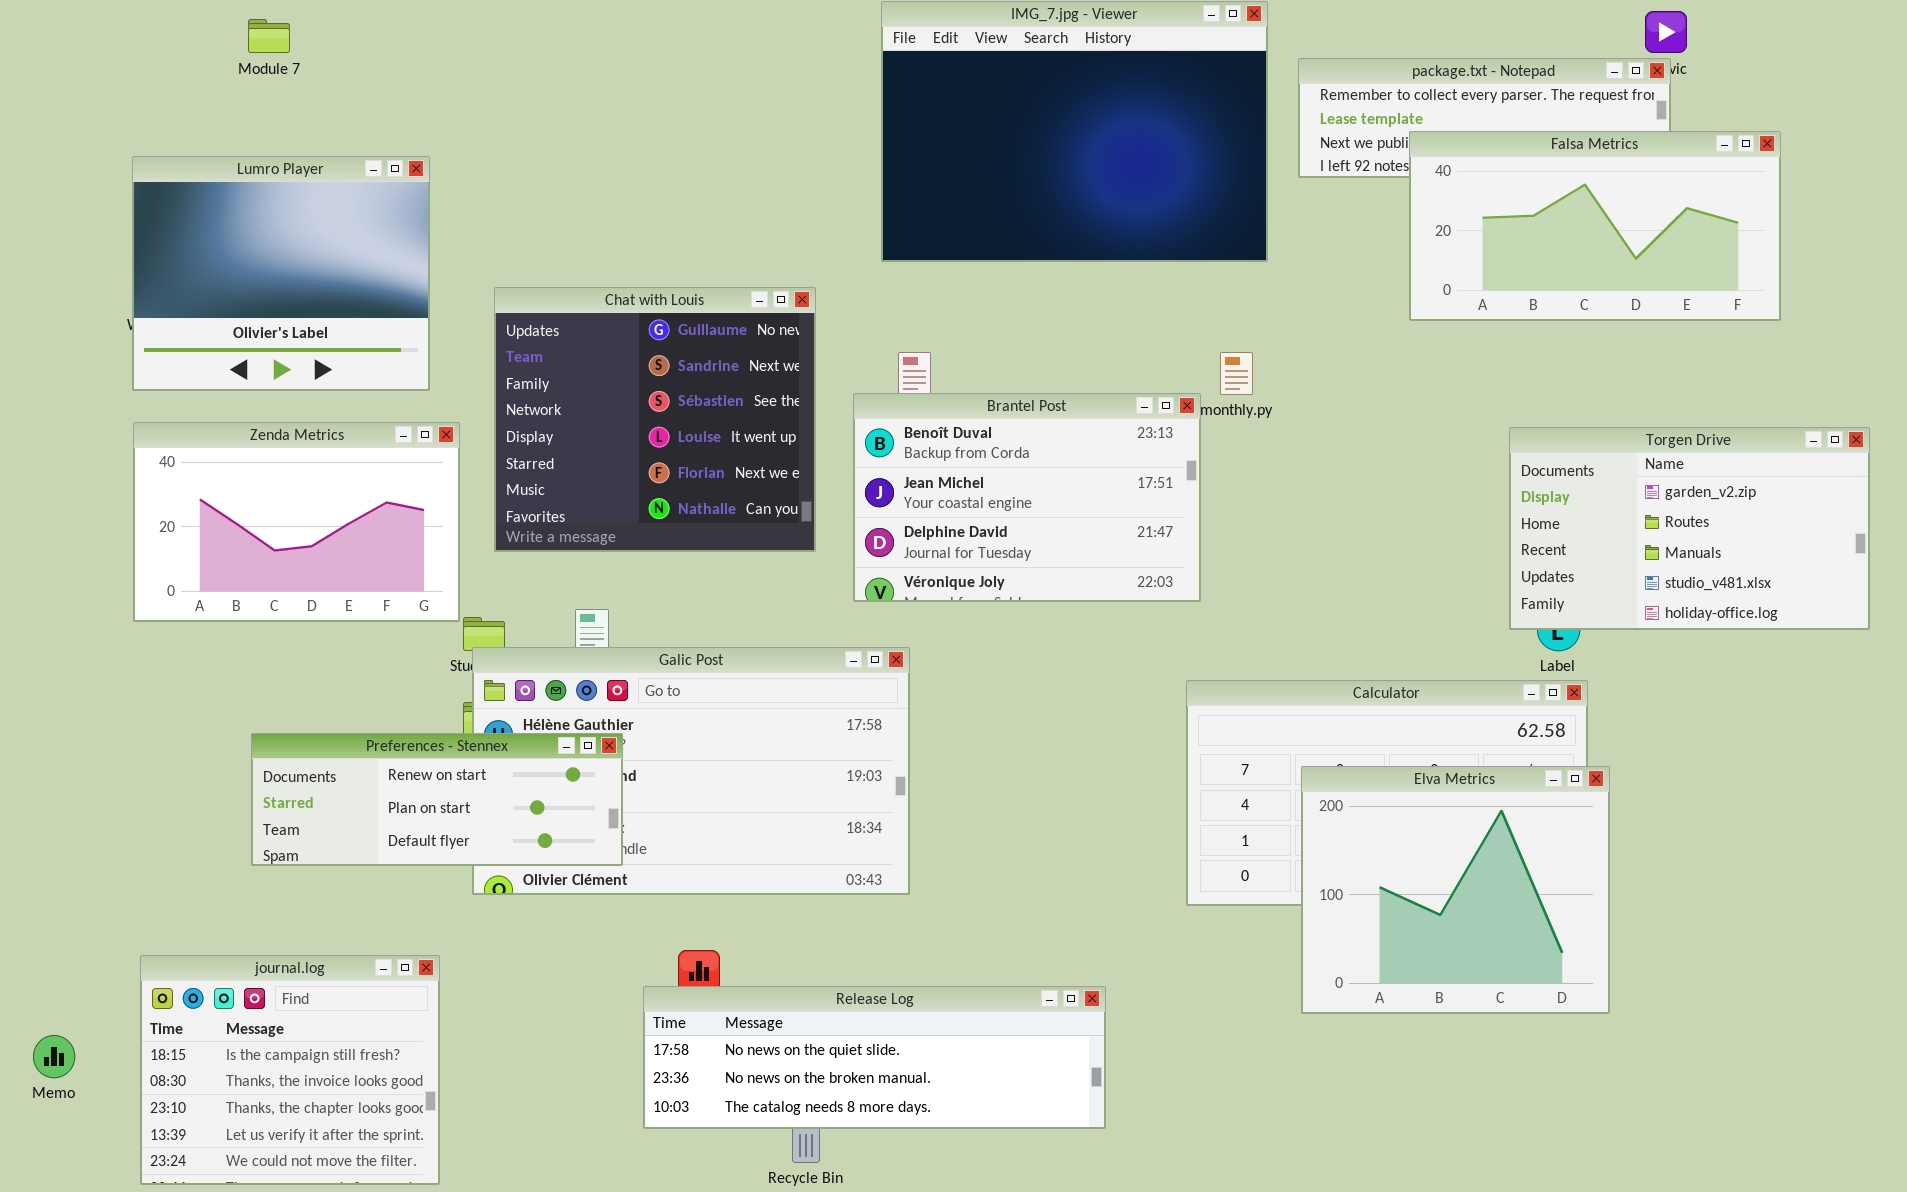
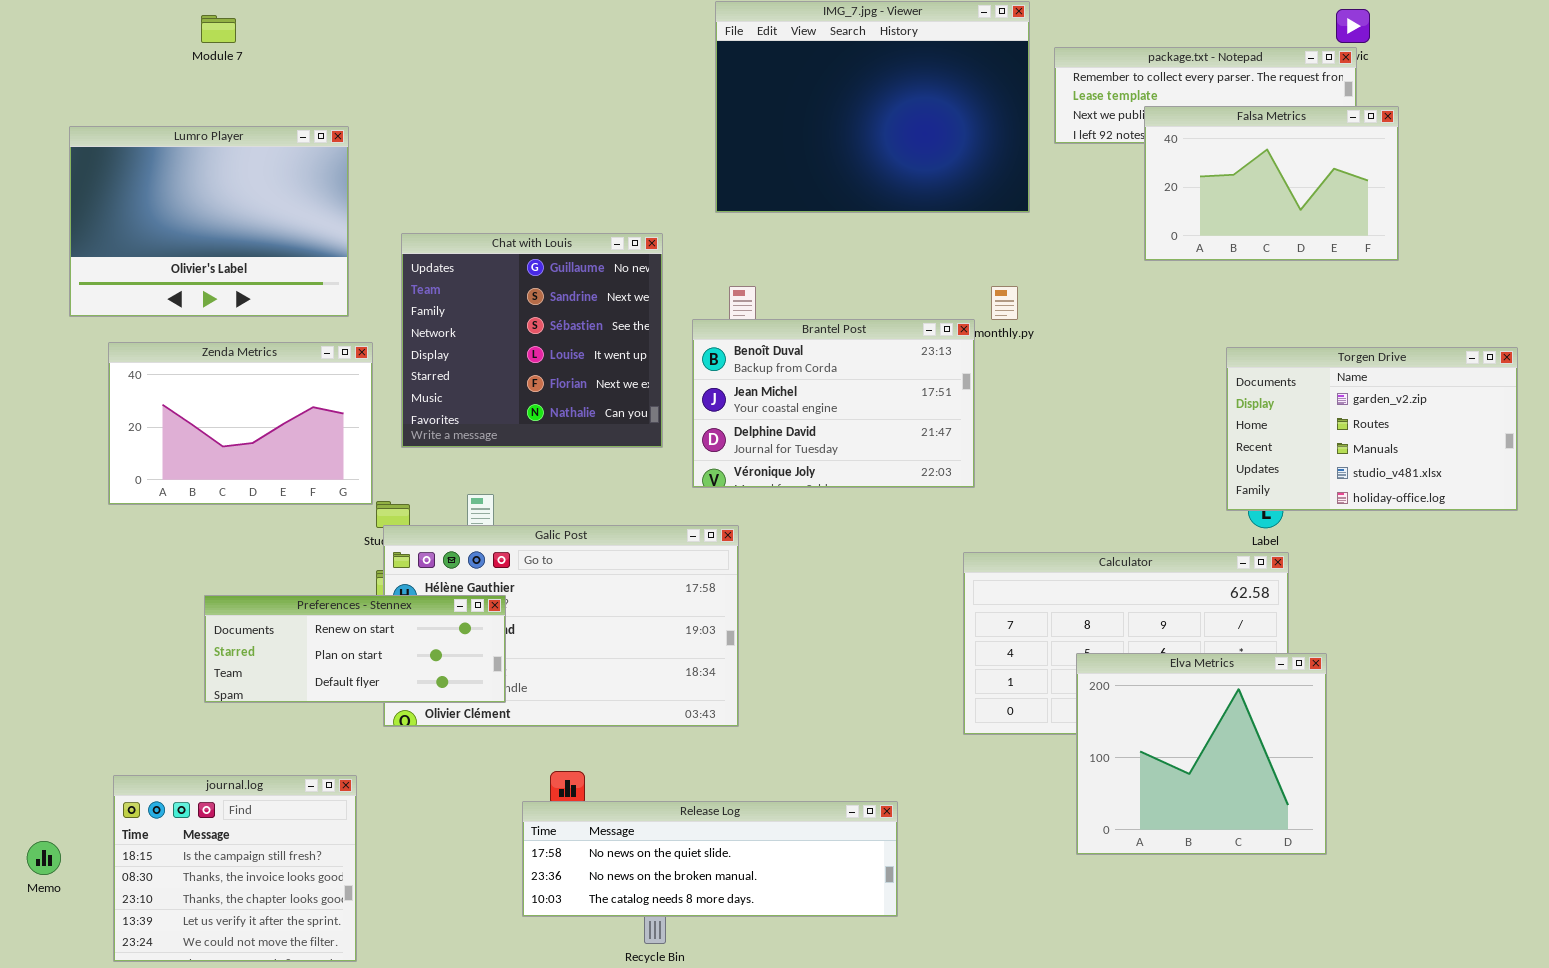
Falsa Metrics: [1409,131,1781,321] -> [1144,106,1399,261], resized
Lumro Player: [132,156,430,391] -> [69,126,349,317], resized
Elva Metrics: [1301,766,1610,1014] -> [1076,653,1327,855], moved

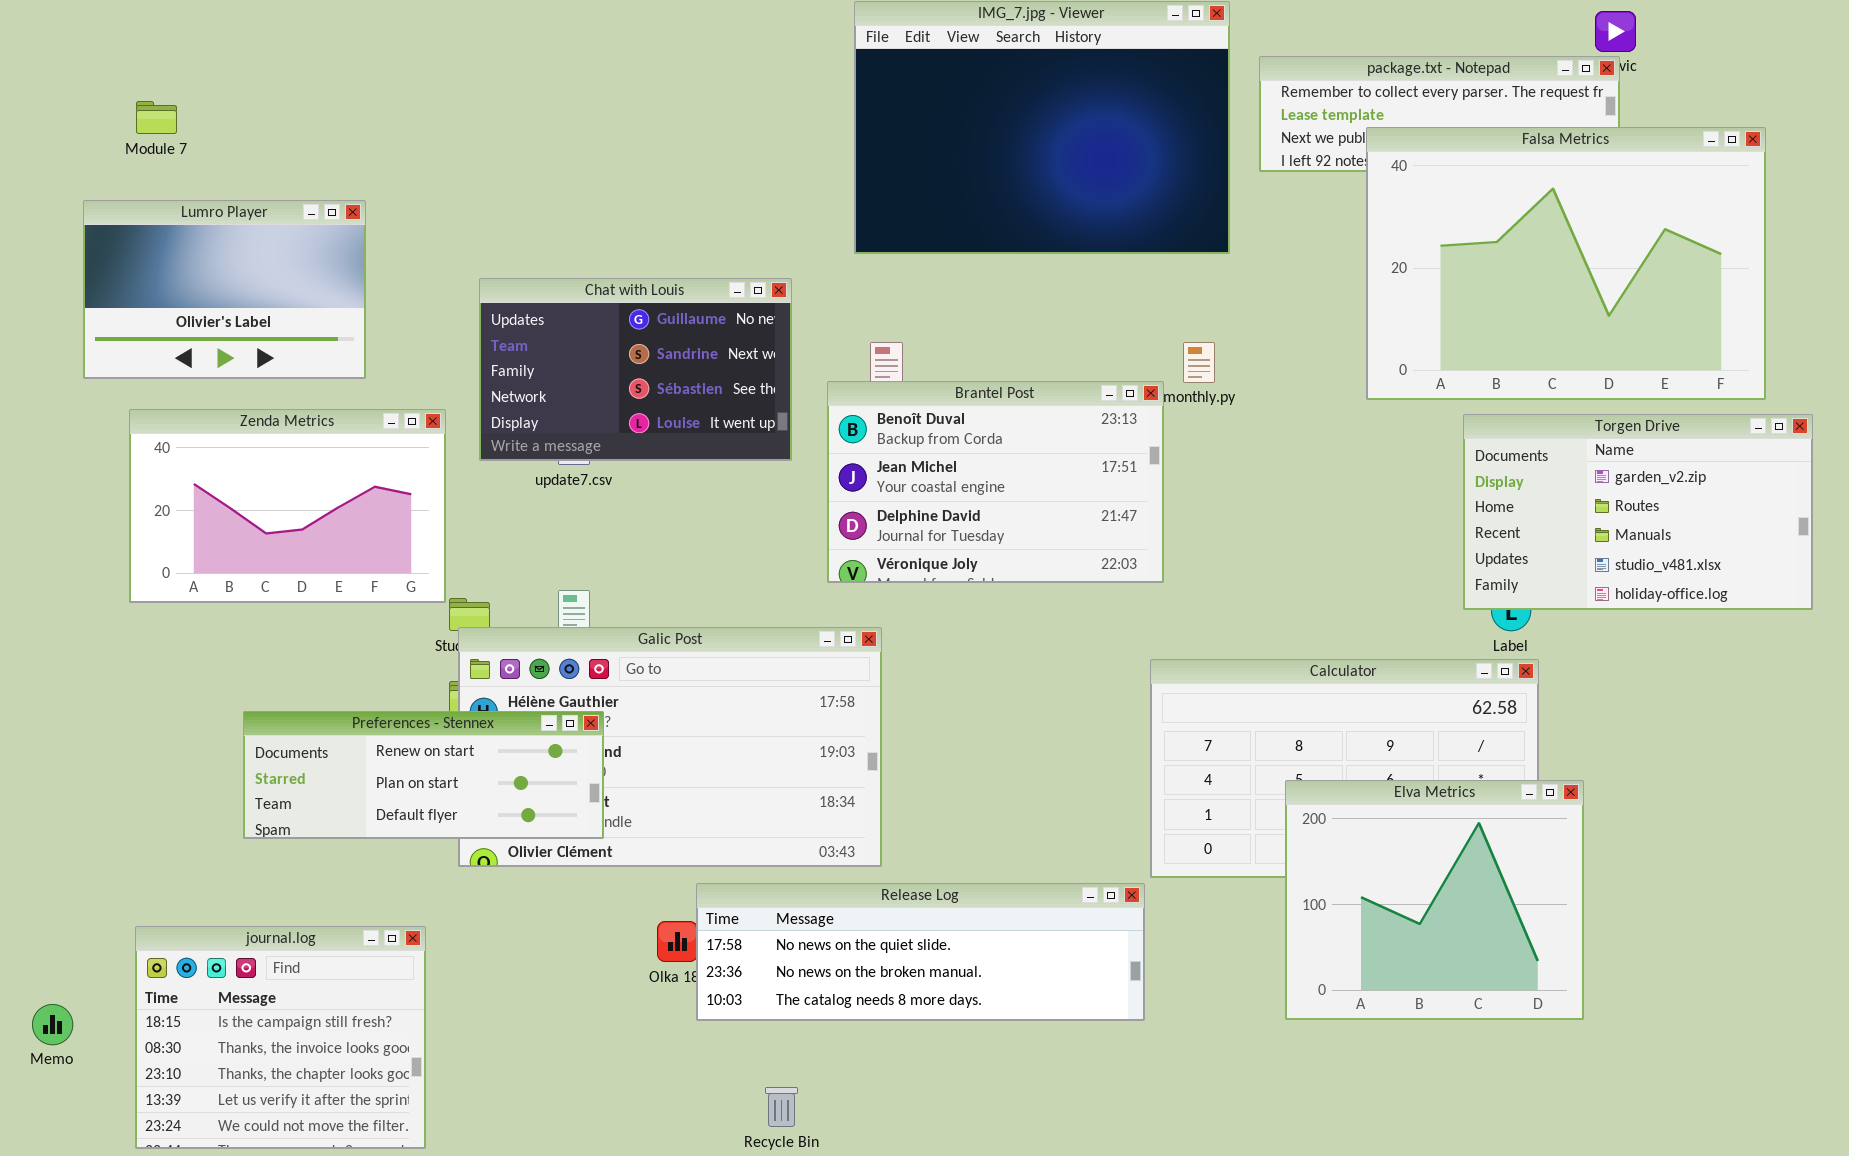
Module 7: [201,15,236,43] -> [136,101,177,134], moved
Falsa Metrics: [1144,106,1399,261] -> [1366,127,1766,400], resized
Lumro Player: [69,126,349,317] -> [83,200,366,379], resized
Chat with Louis: [401,233,663,448] -> [479,278,792,461], resized
Release Log: [522,801,898,917] -> [696,883,1145,1021], moved

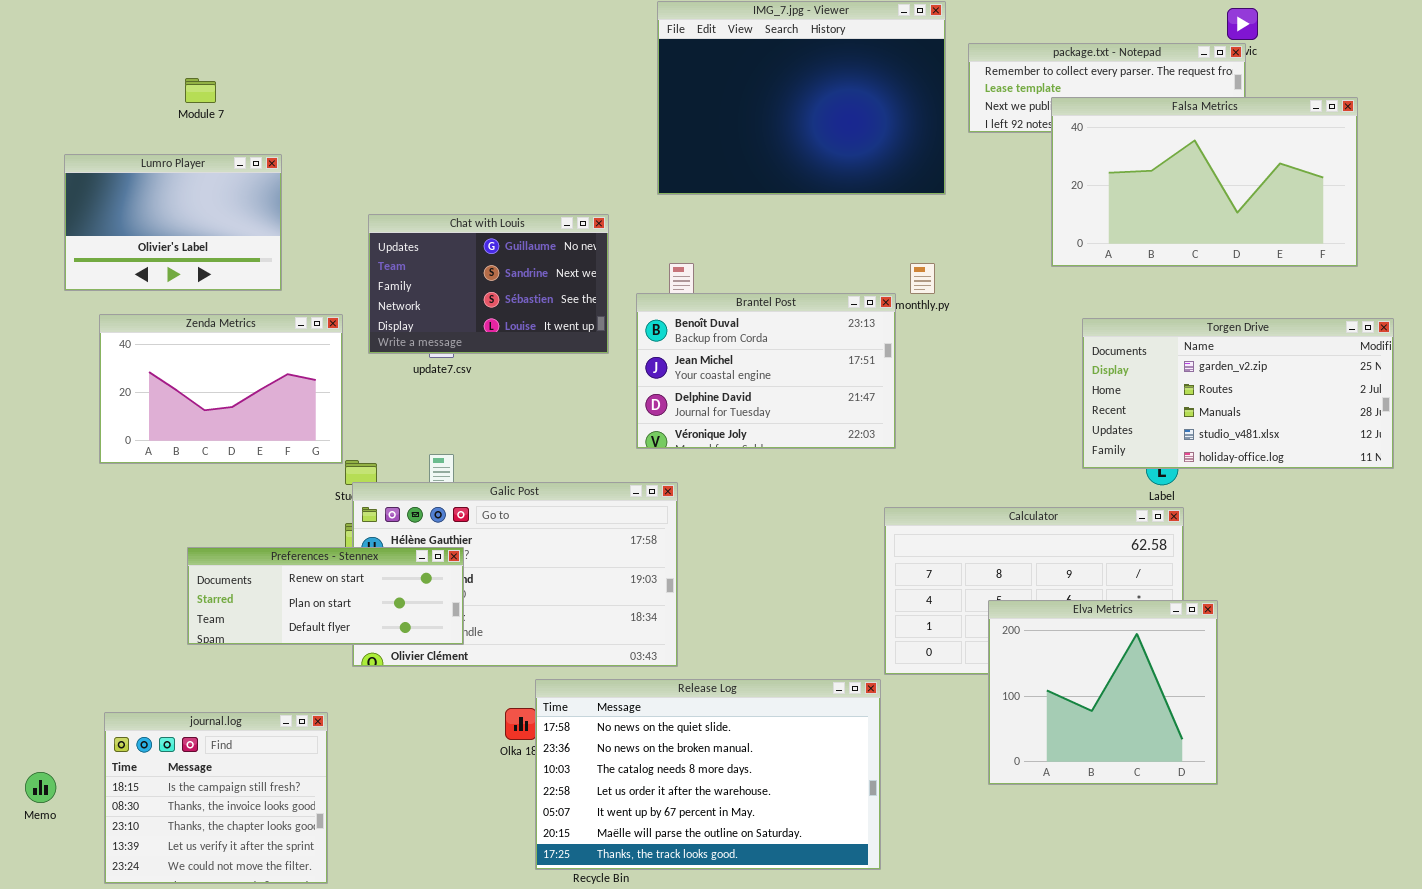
Module 7: [136,101,177,134] -> [185,78,216,103], moved
Falsa Metrics: [1366,127,1766,400] -> [1051,97,1358,267], resized
Torgen Drive: [1463,414,1813,610] -> [1082,318,1394,469], resized
Release Log: [696,883,1145,1021] -> [535,679,881,870], resized

